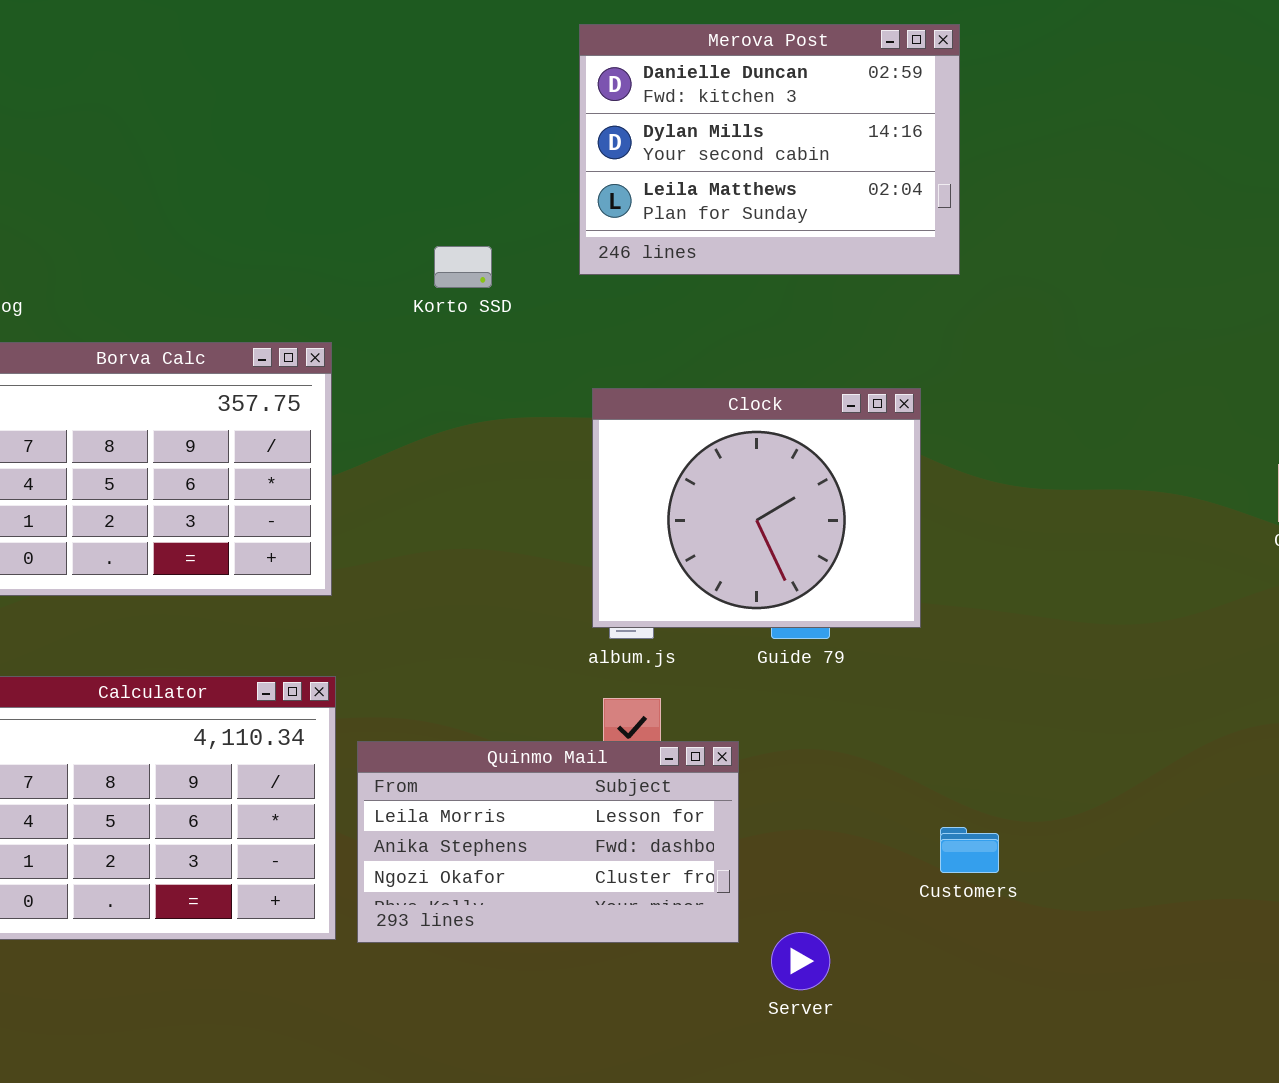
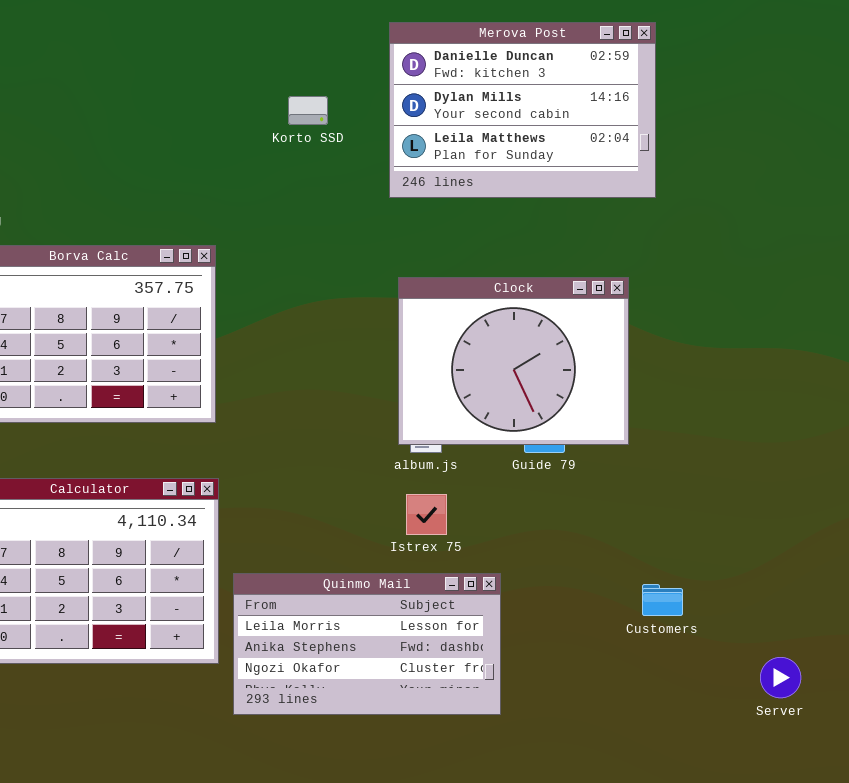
Korto SSD: [434,246,492,288] -> [288,96,328,125], moved
Quinmo Mail: [357,741,739,943] -> [233,573,501,715], moved
Server: [771,932,830,990] -> [760,657,801,698], moved

